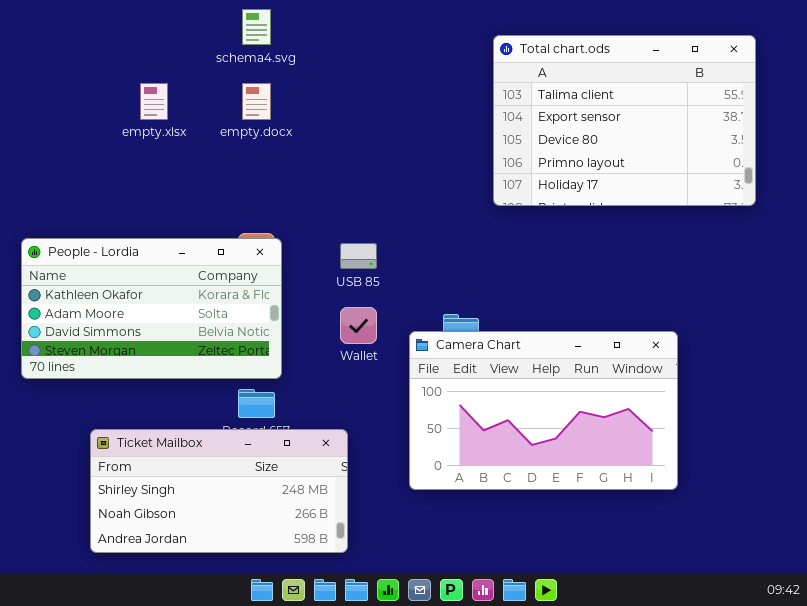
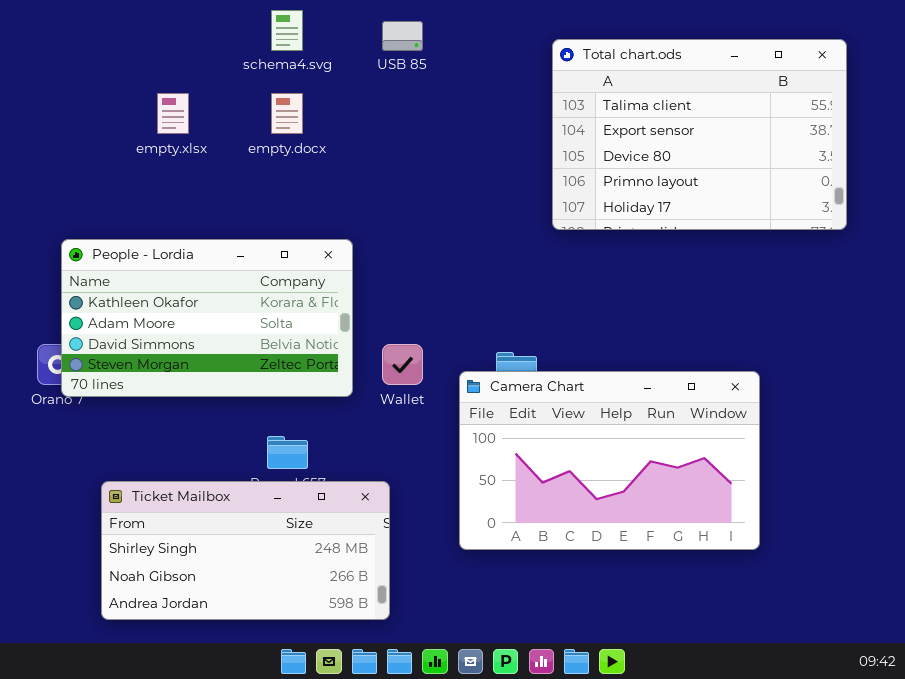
People - Lordia: [21,238,282,379] -> [61,239,353,397], moved
USB 85: [340,243,377,269] -> [382,21,423,51], moved

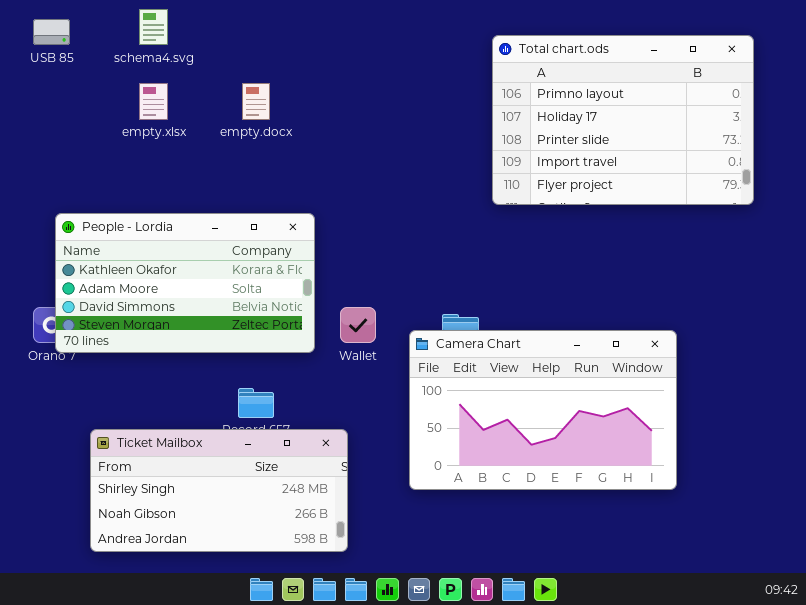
schema4.svg: [271,10,303,51] -> [139,9,168,45], moved
USB 85: [382,21,423,51] -> [33,19,70,45], moved
Total chart.ods: [552,39,847,230] -> [492,35,754,205], scrolled down 3 rows

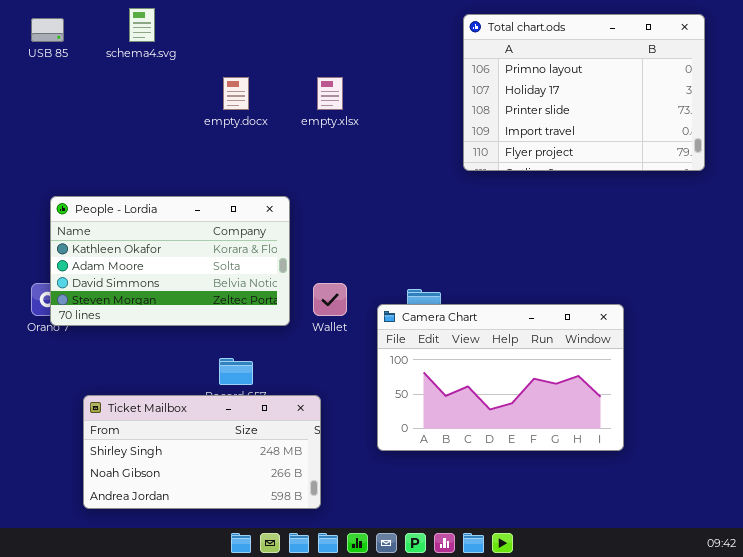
Total chart.ods: [492,35,754,205] -> [463,14,705,171], moved
empty.xlsx: [139,83,168,120] -> [317,77,343,110], moved

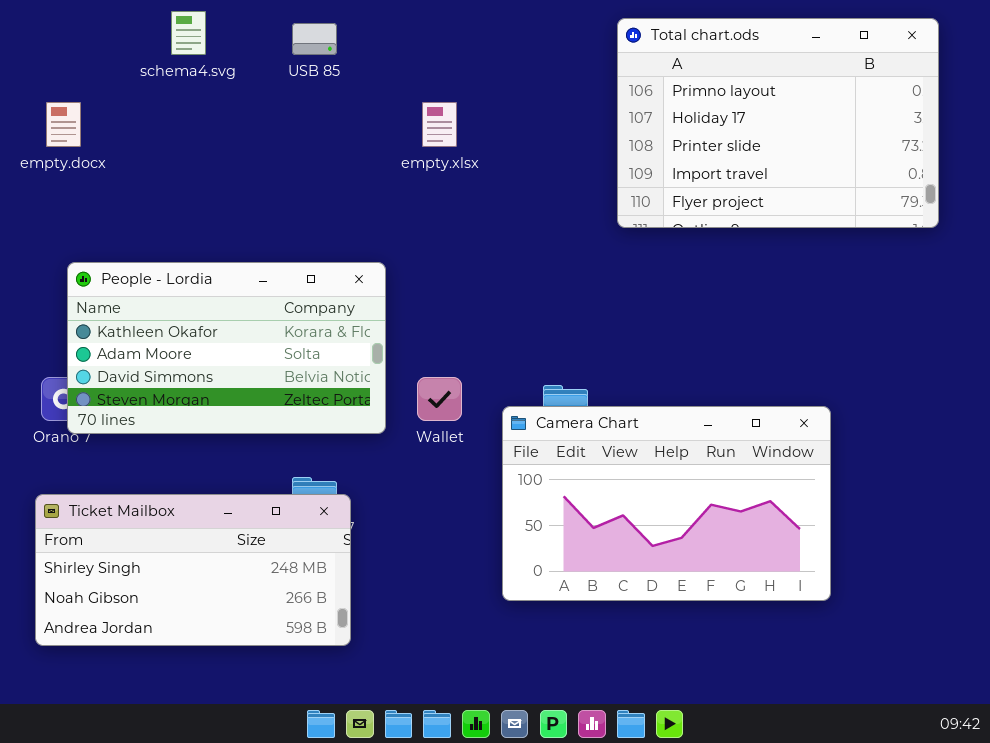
USB 85: [31,18,64,42] -> [292,23,337,55], moved
empty.docx: [223,77,249,110] -> [46,102,81,147], moved
Ticket Mailbox: [83,395,321,509] -> [35,494,351,646], moved

